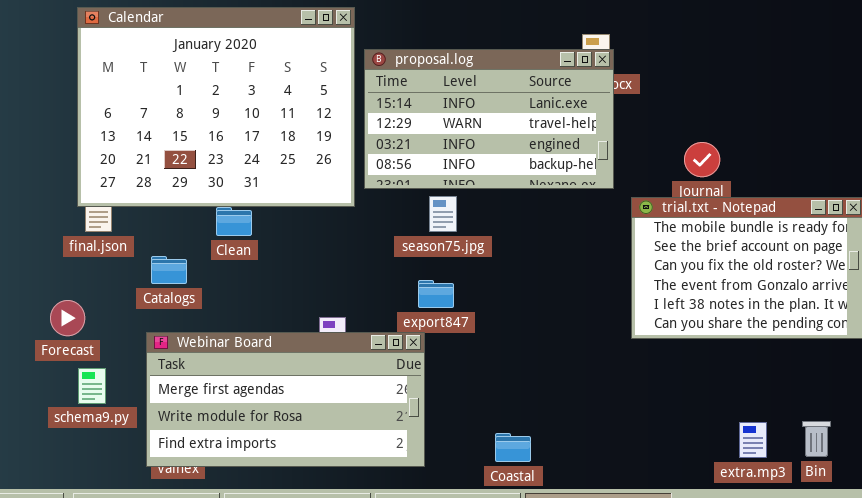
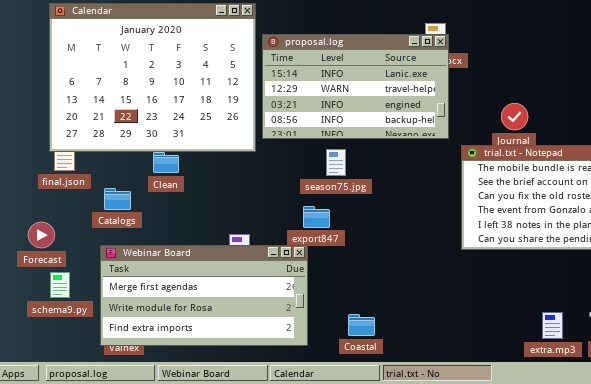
season75.jpg: [429,196,457,232] -> [326,149,346,176], moved
Coastal: [495,433,531,462] -> [348,314,375,336], moved

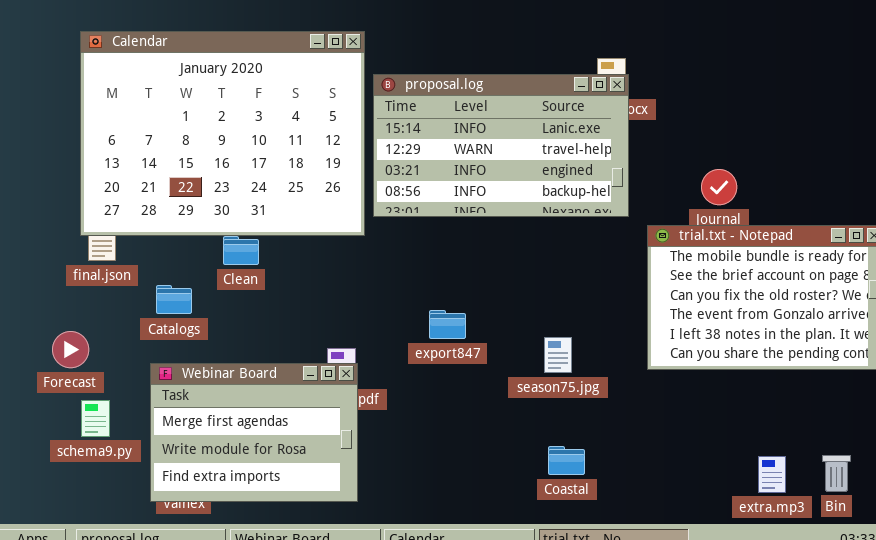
season75.jpg: [326,149,346,176] -> [544,337,572,373], moved
Webinar Board: [100,245,308,346] -> [150,363,358,502], resized
Coastal: [348,314,375,336] -> [548,446,585,475], moved

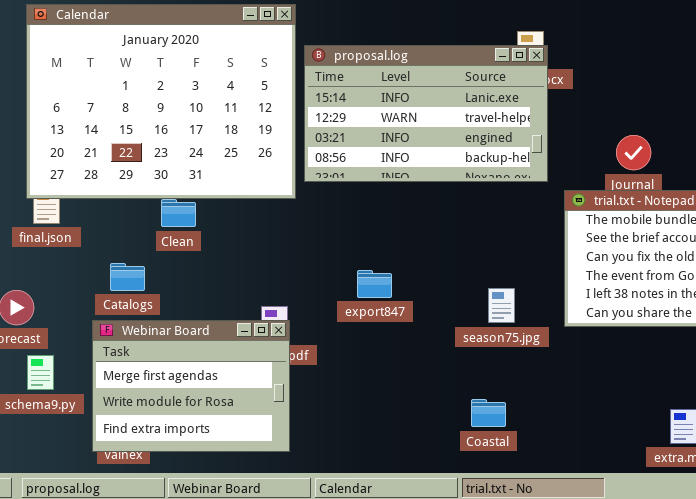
Catalogs: [156,285,192,314] -> [110,263,145,291], moved
season75.jpg: [544,337,572,373] -> [488,288,515,323], moved

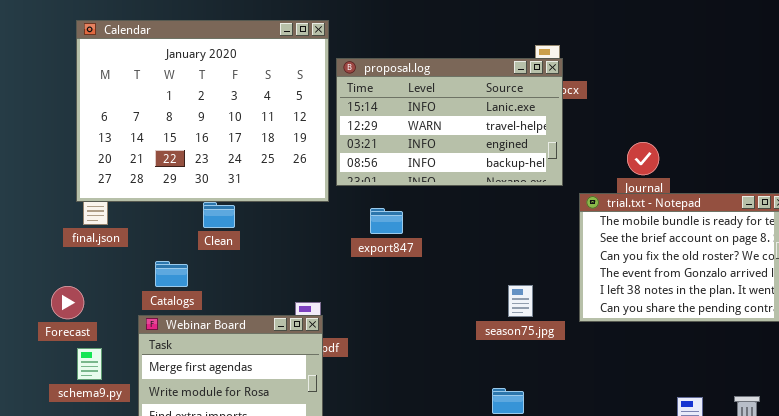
export847: [357,270,392,298] -> [370,208,403,234], moved

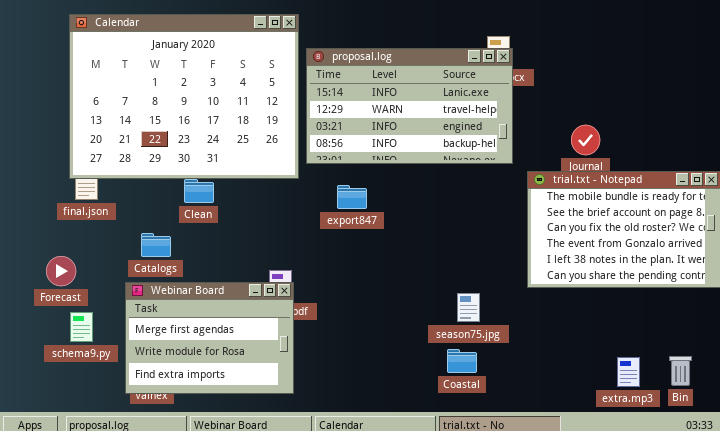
season75.jpg: [508,285,533,317] -> [457,293,480,322], moved

